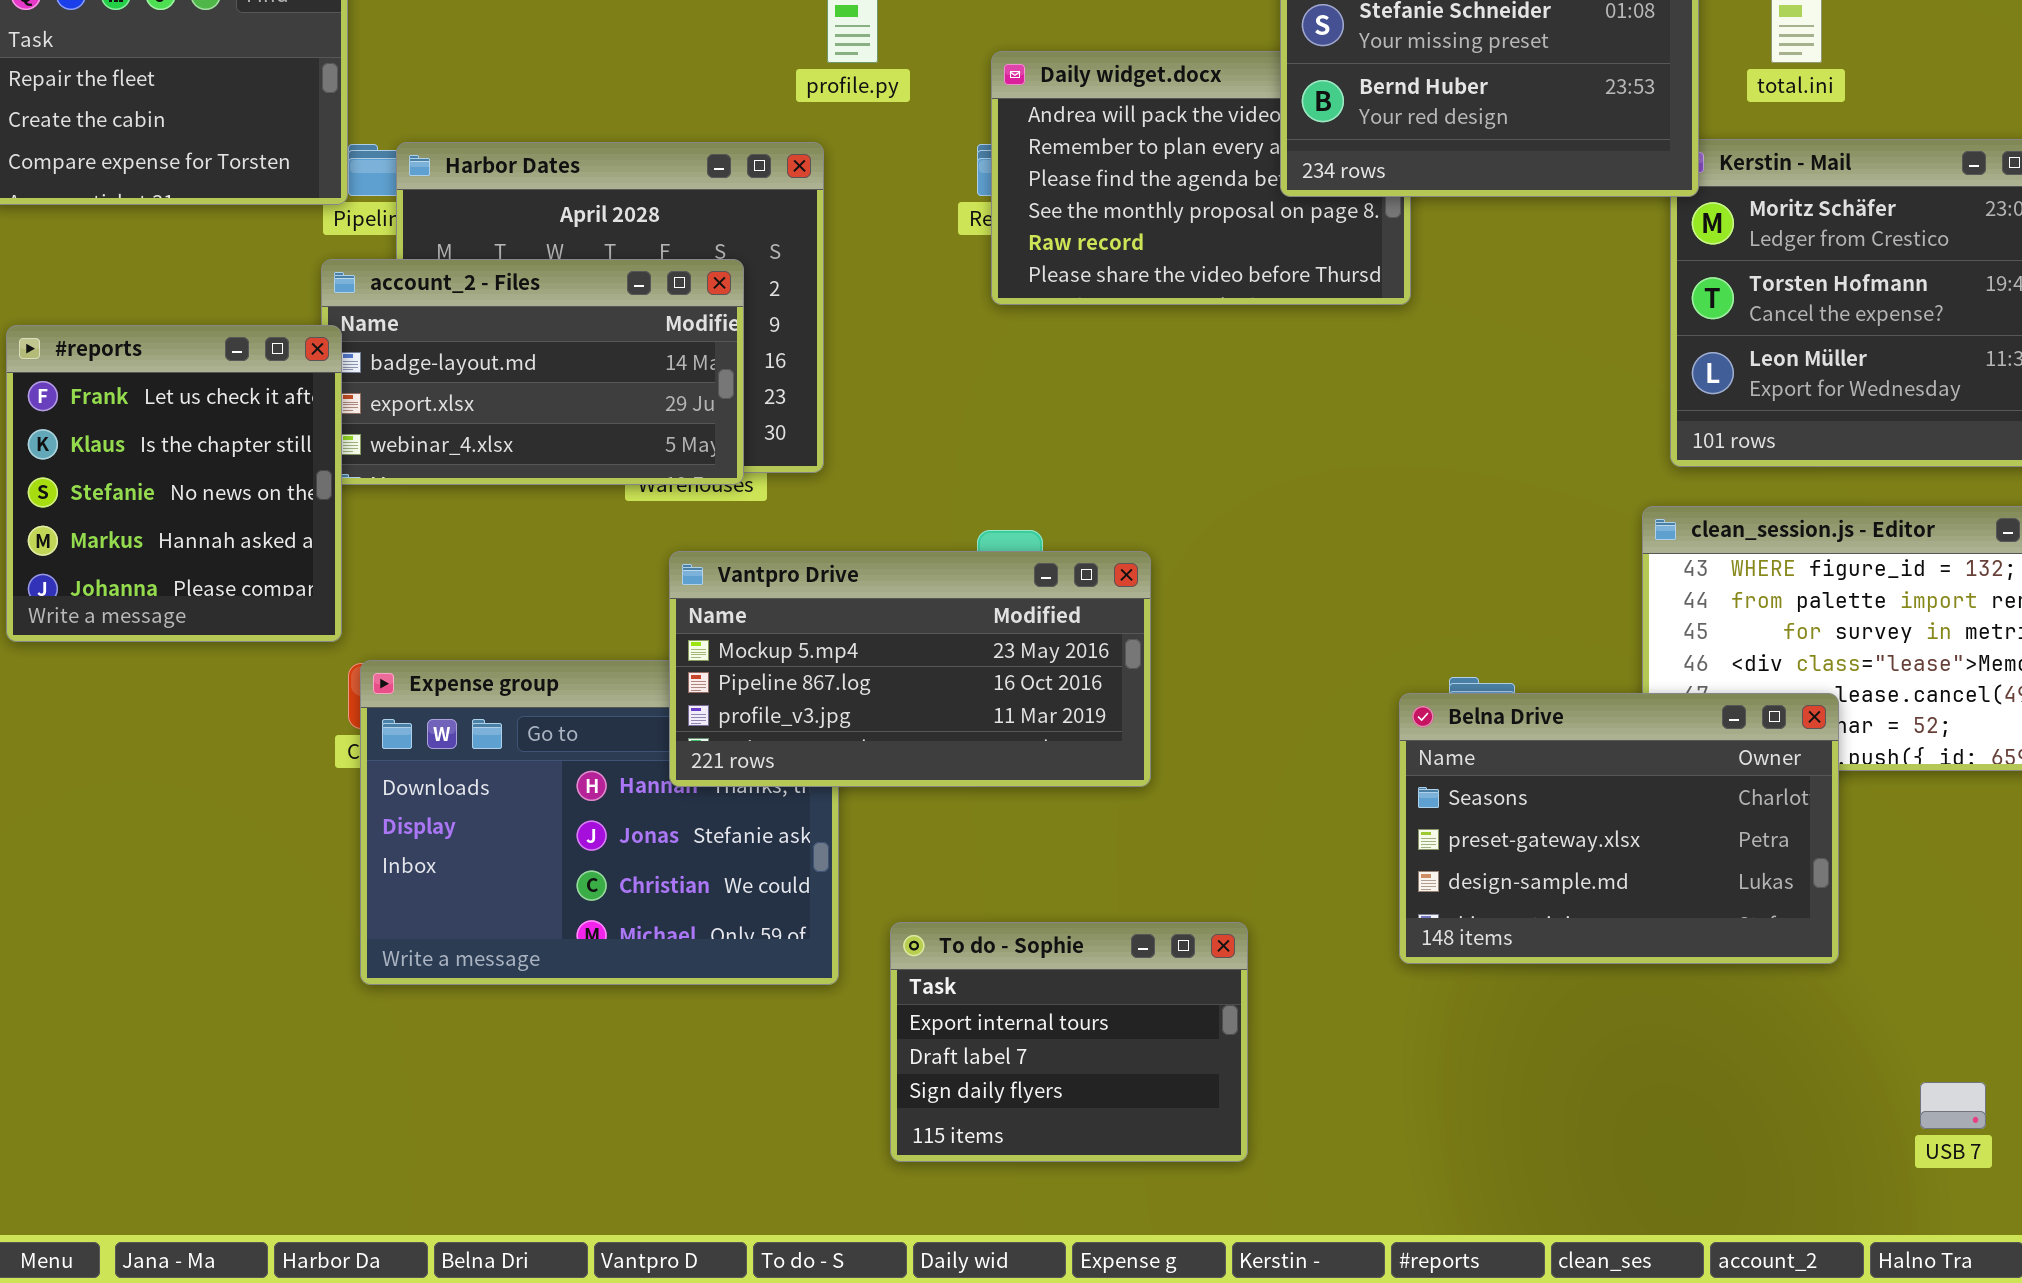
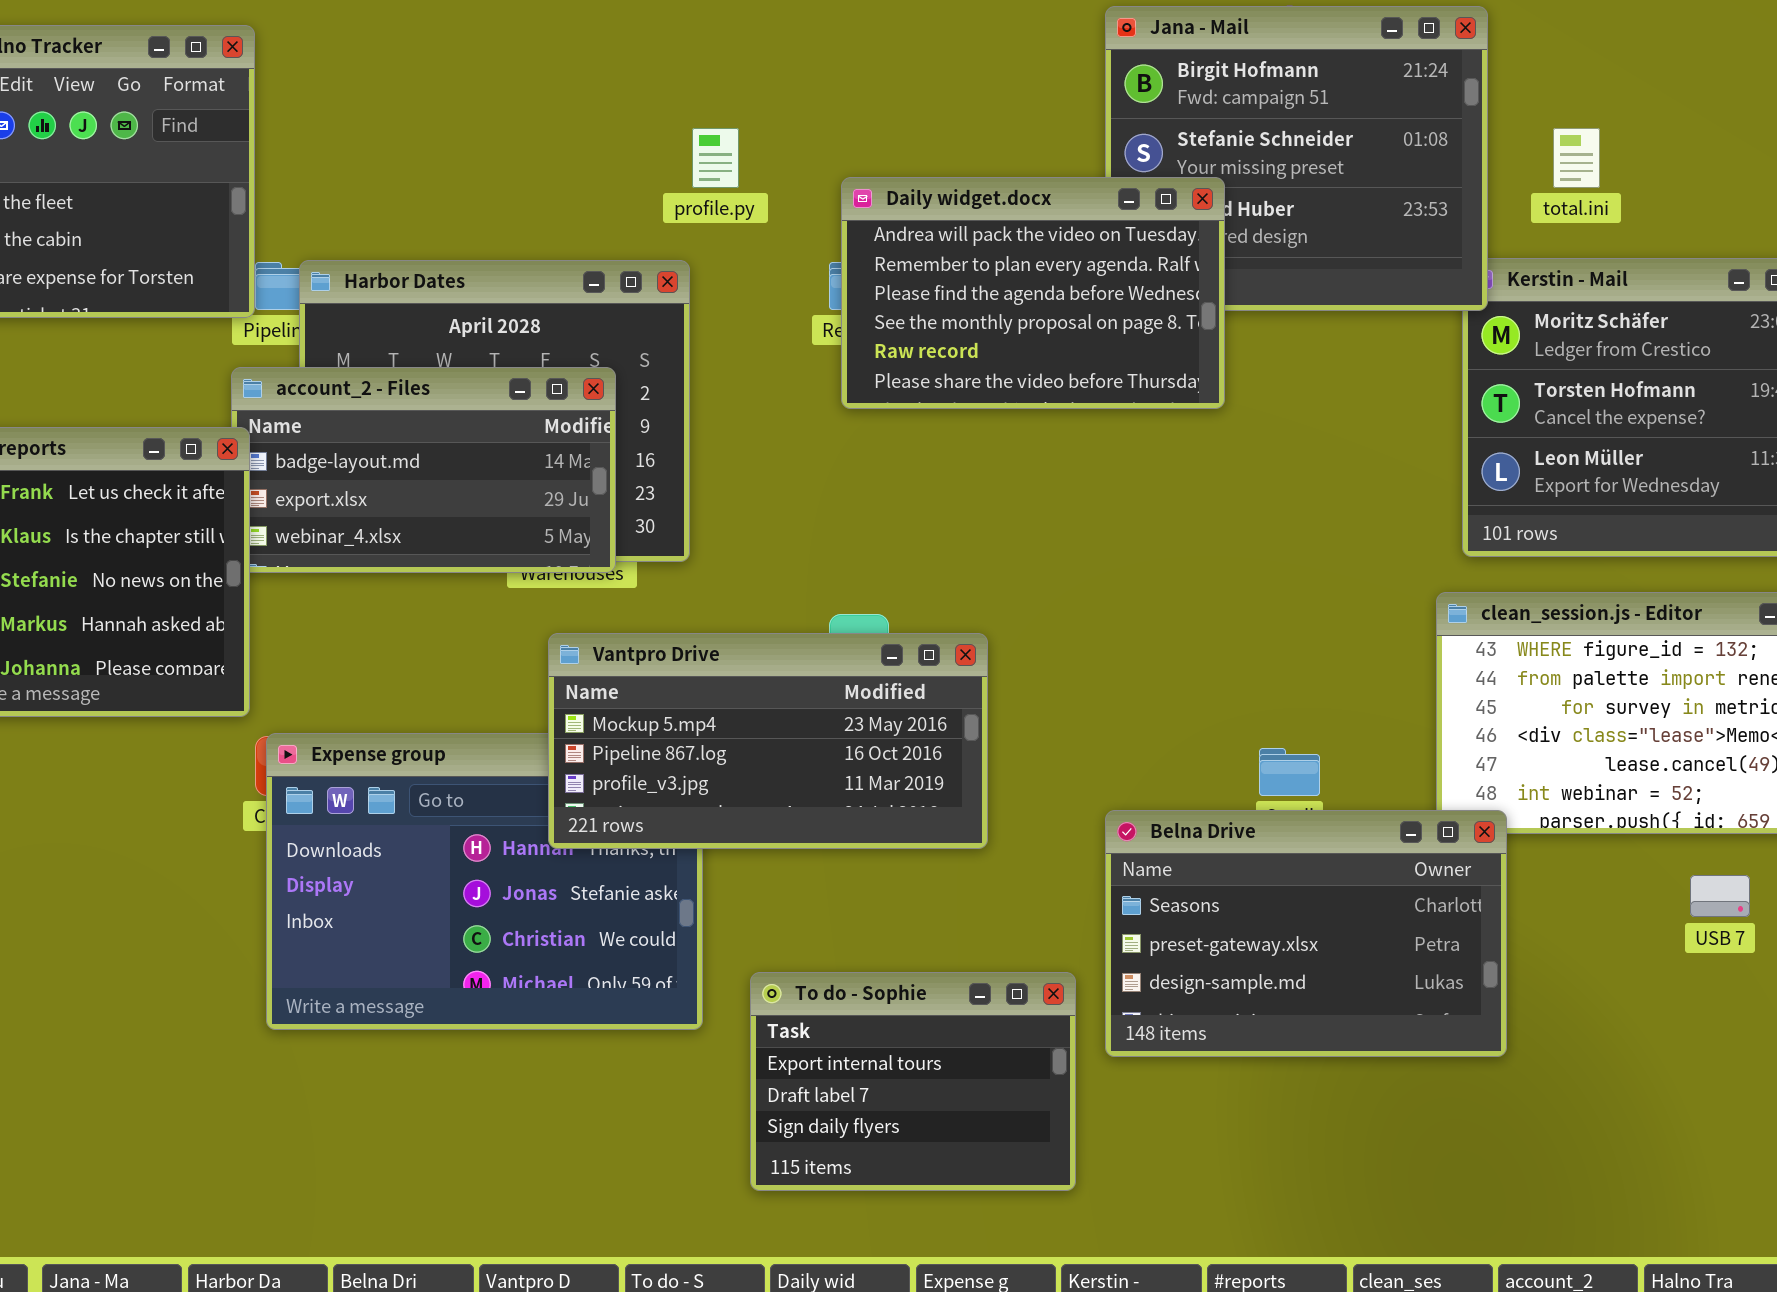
Daily widget.docx: [991,51,1411,305] -> [841,177,1225,409], raised
Belna Drive: [1399,693,1839,964] -> [1105,810,1507,1057], moved
USB 7: [1920,1082,1986,1129] -> [1690,875,1750,917], moved

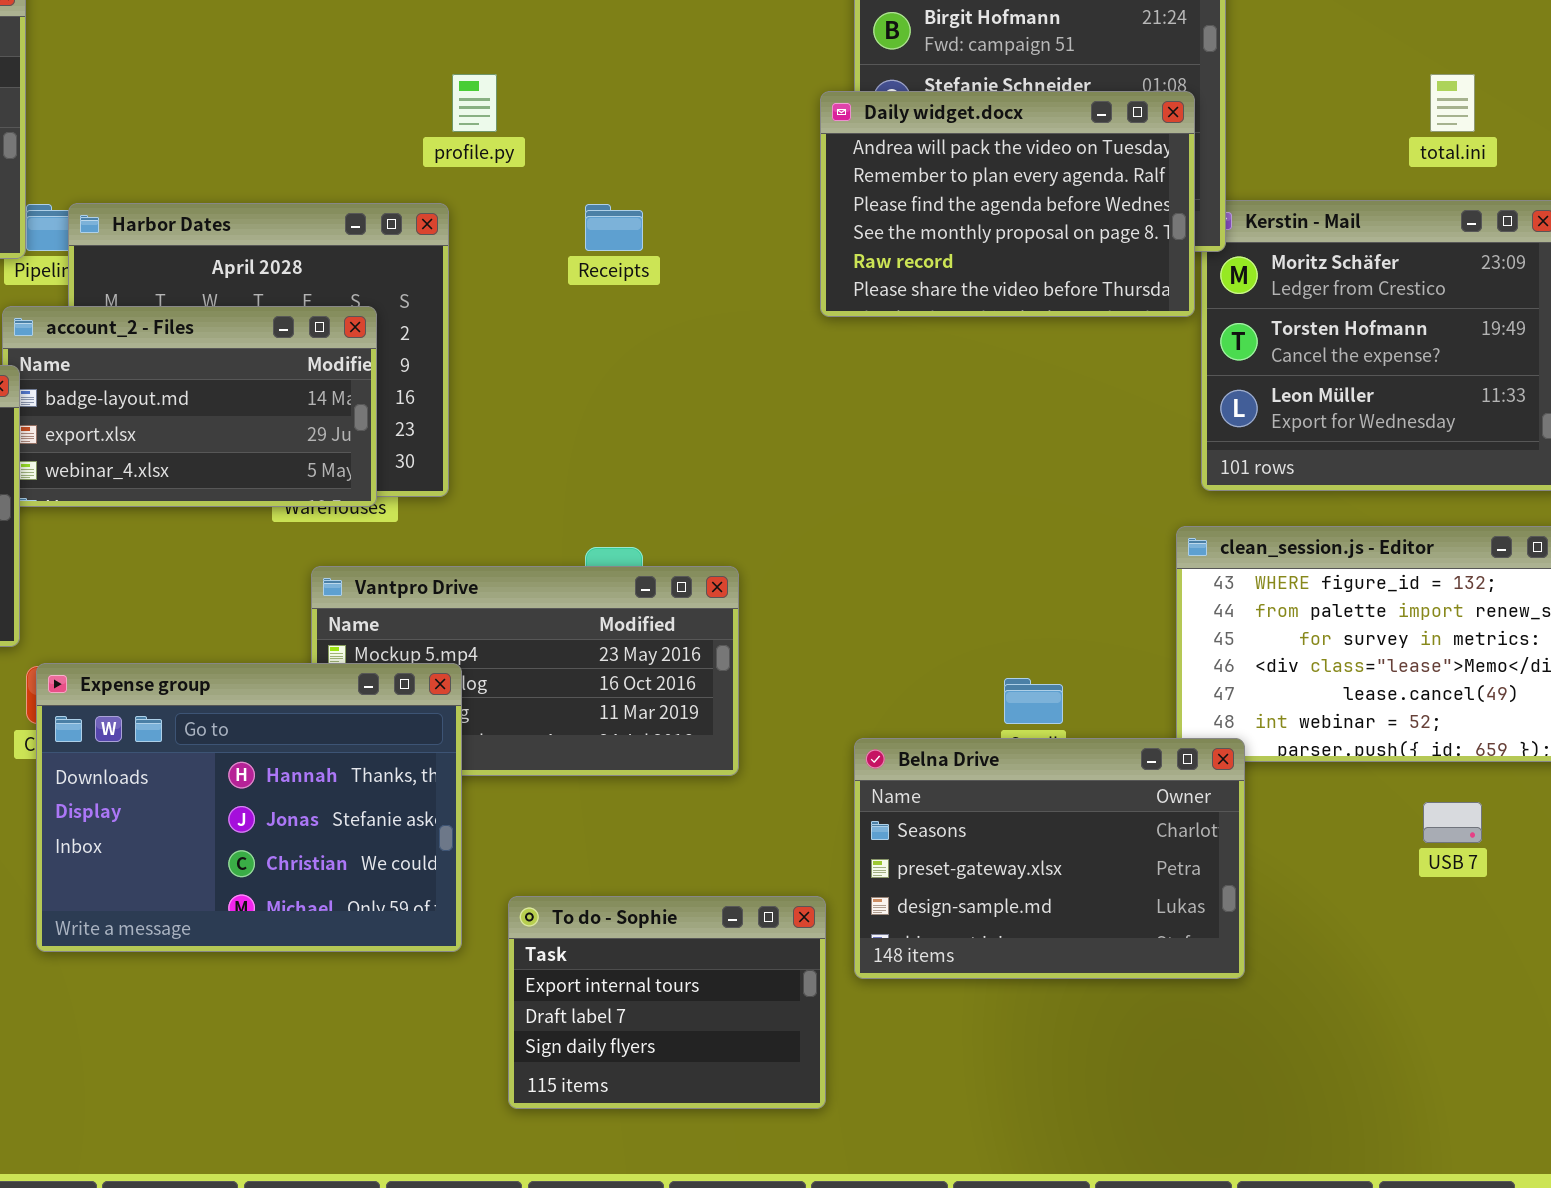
total.ini: [1553,128,1600,188] -> [1430,74,1475,132], moved
Daily widget.docx: [841,177,1225,409] -> [820,91,1195,317], moved
Expense group: [266,733,703,1030] -> [36,663,462,952], raised

